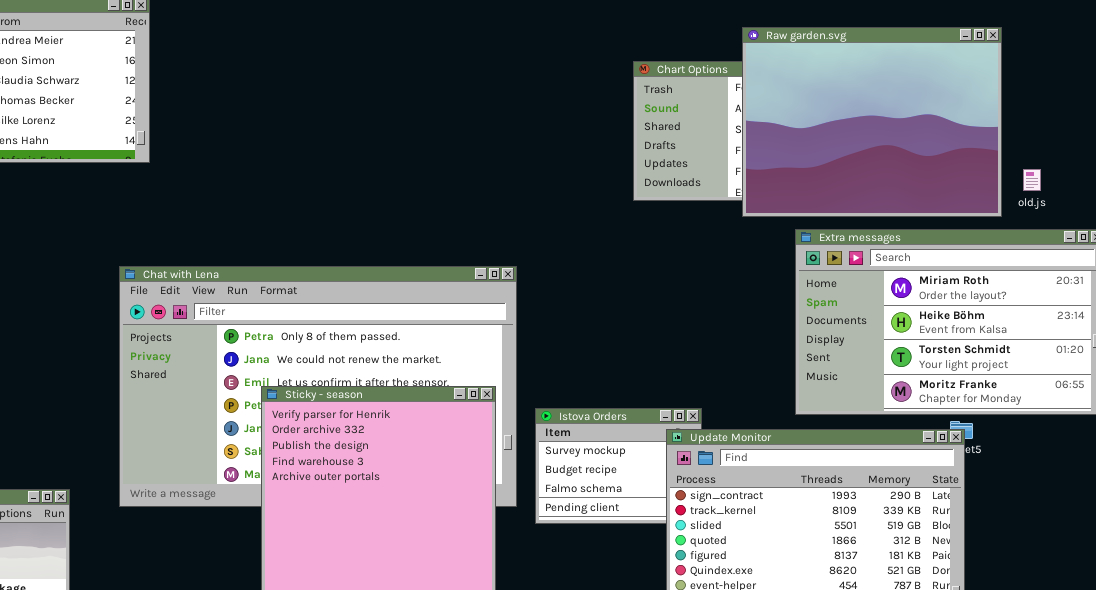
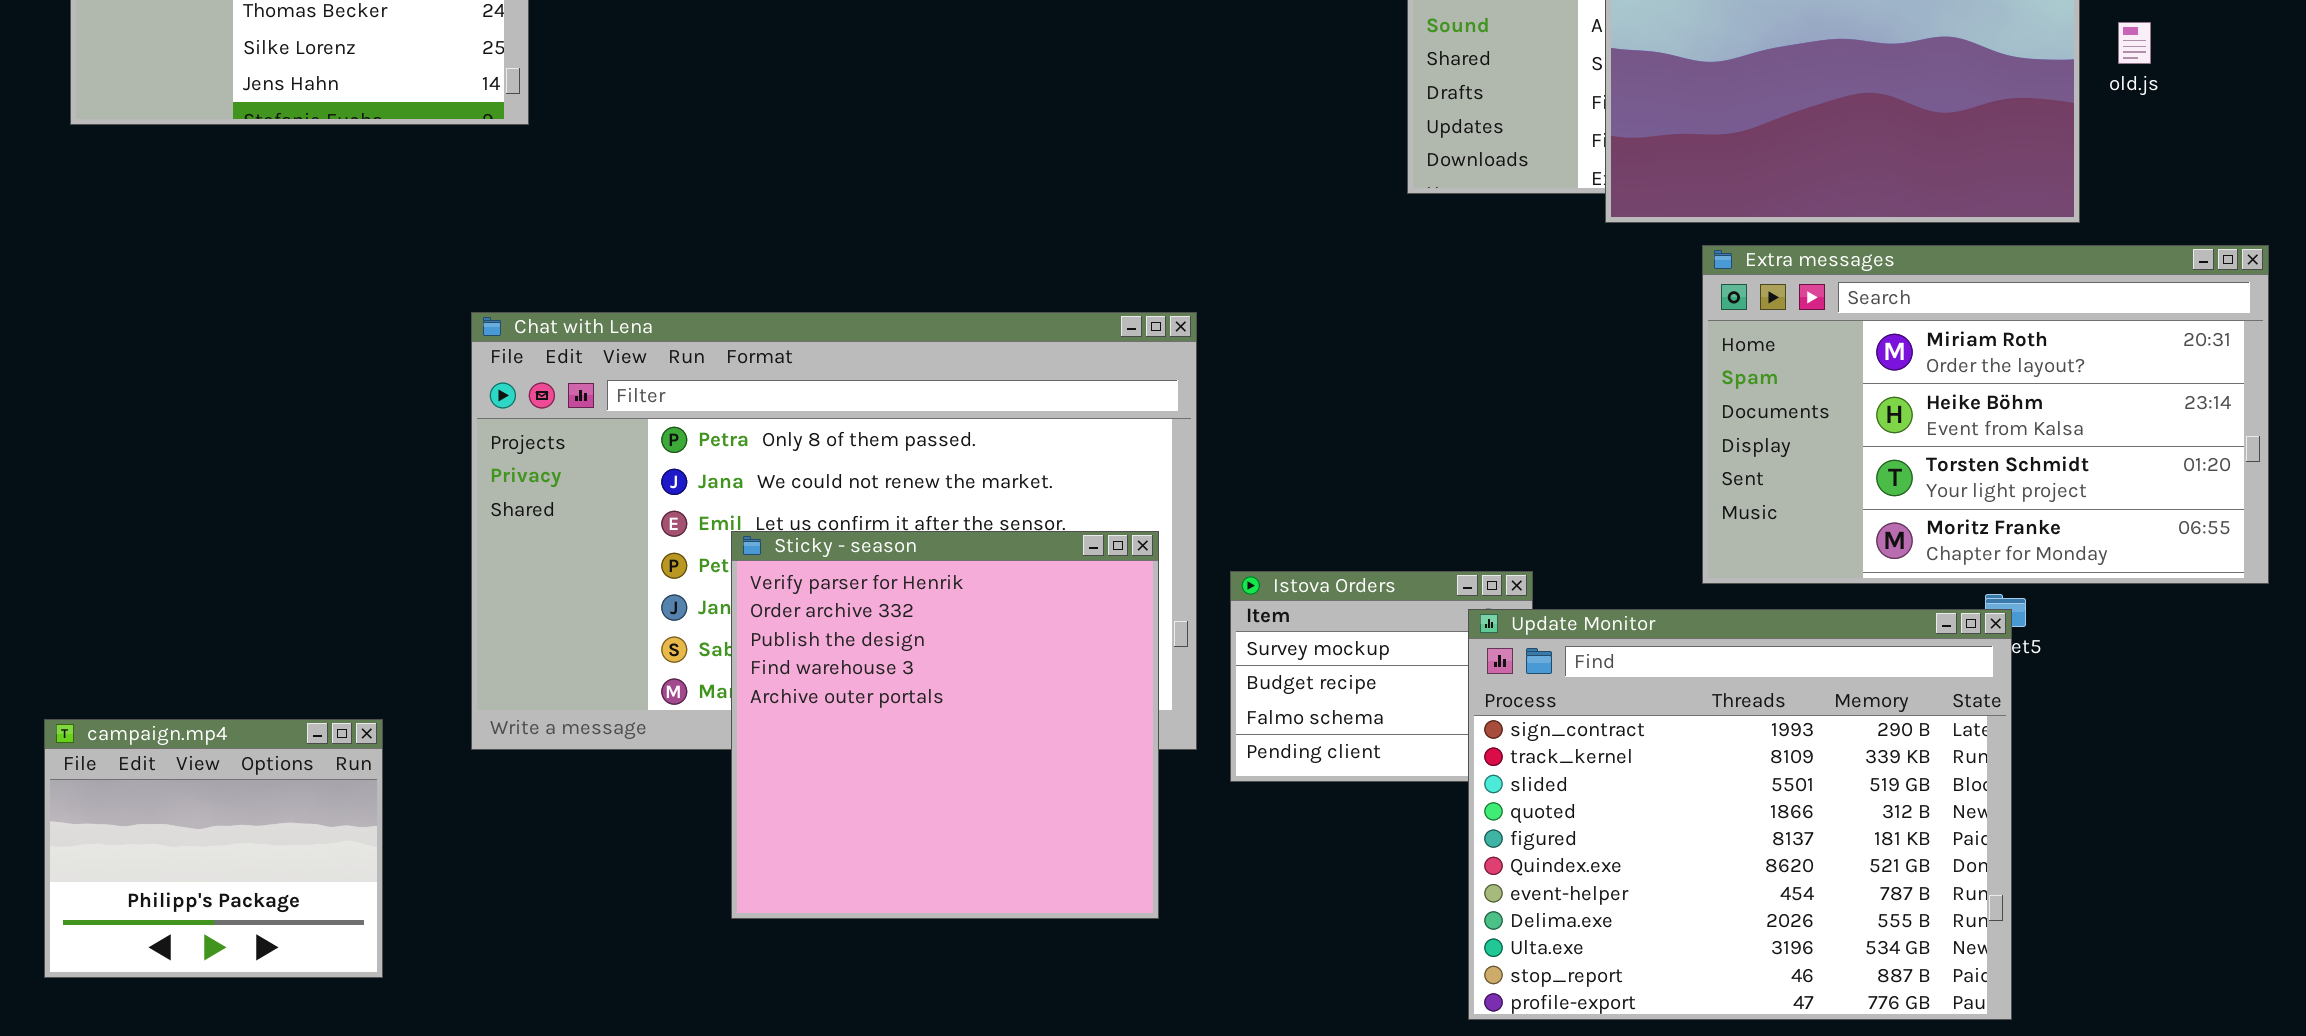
old.js: [1023,169,1041,191] -> [2118,22,2151,64], moved

